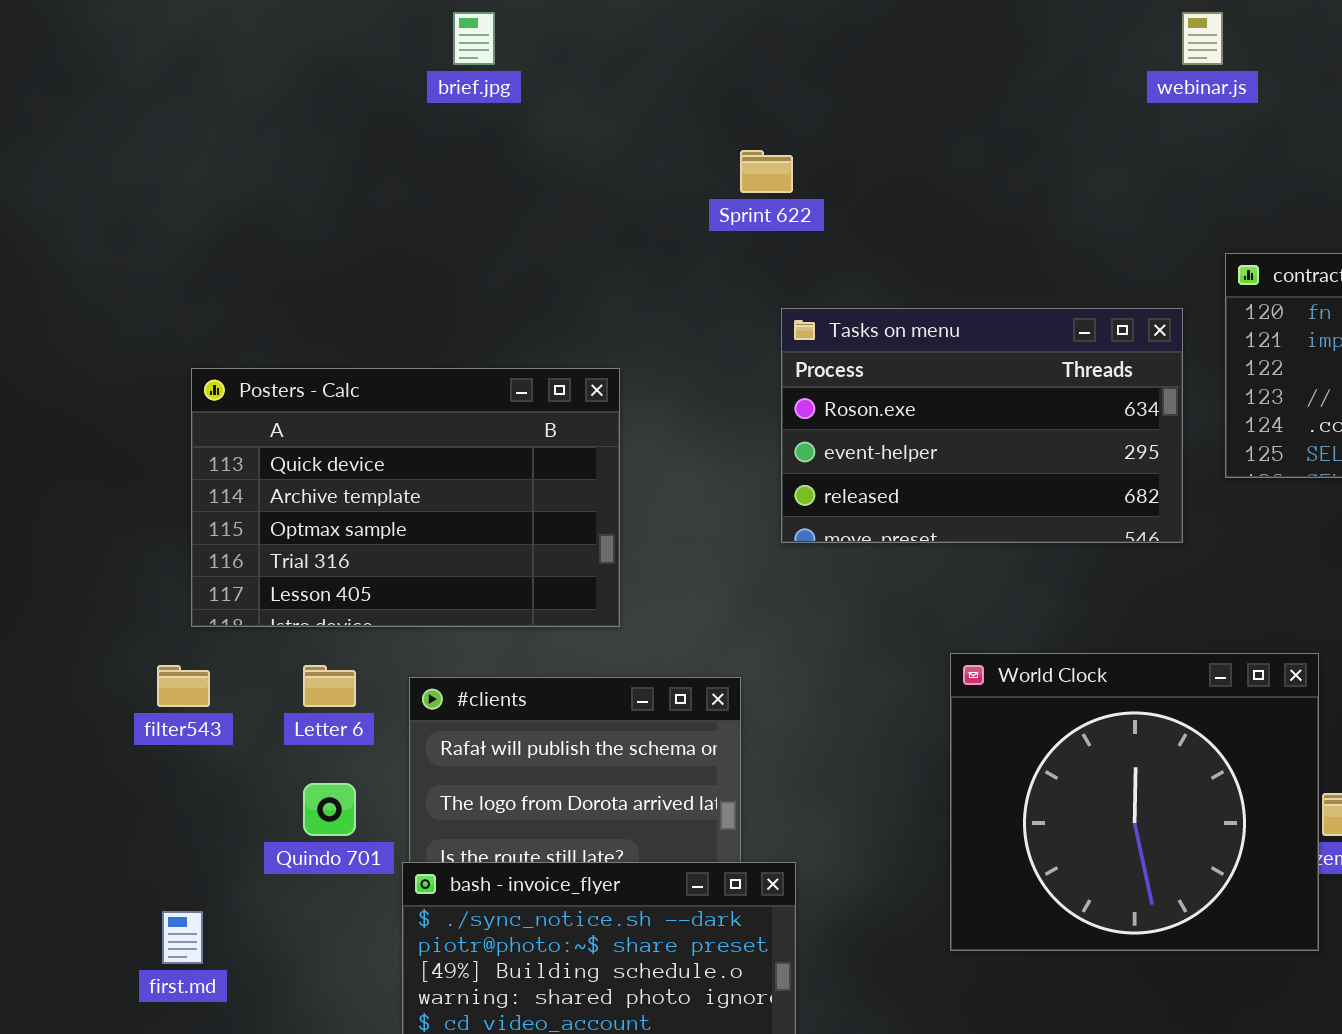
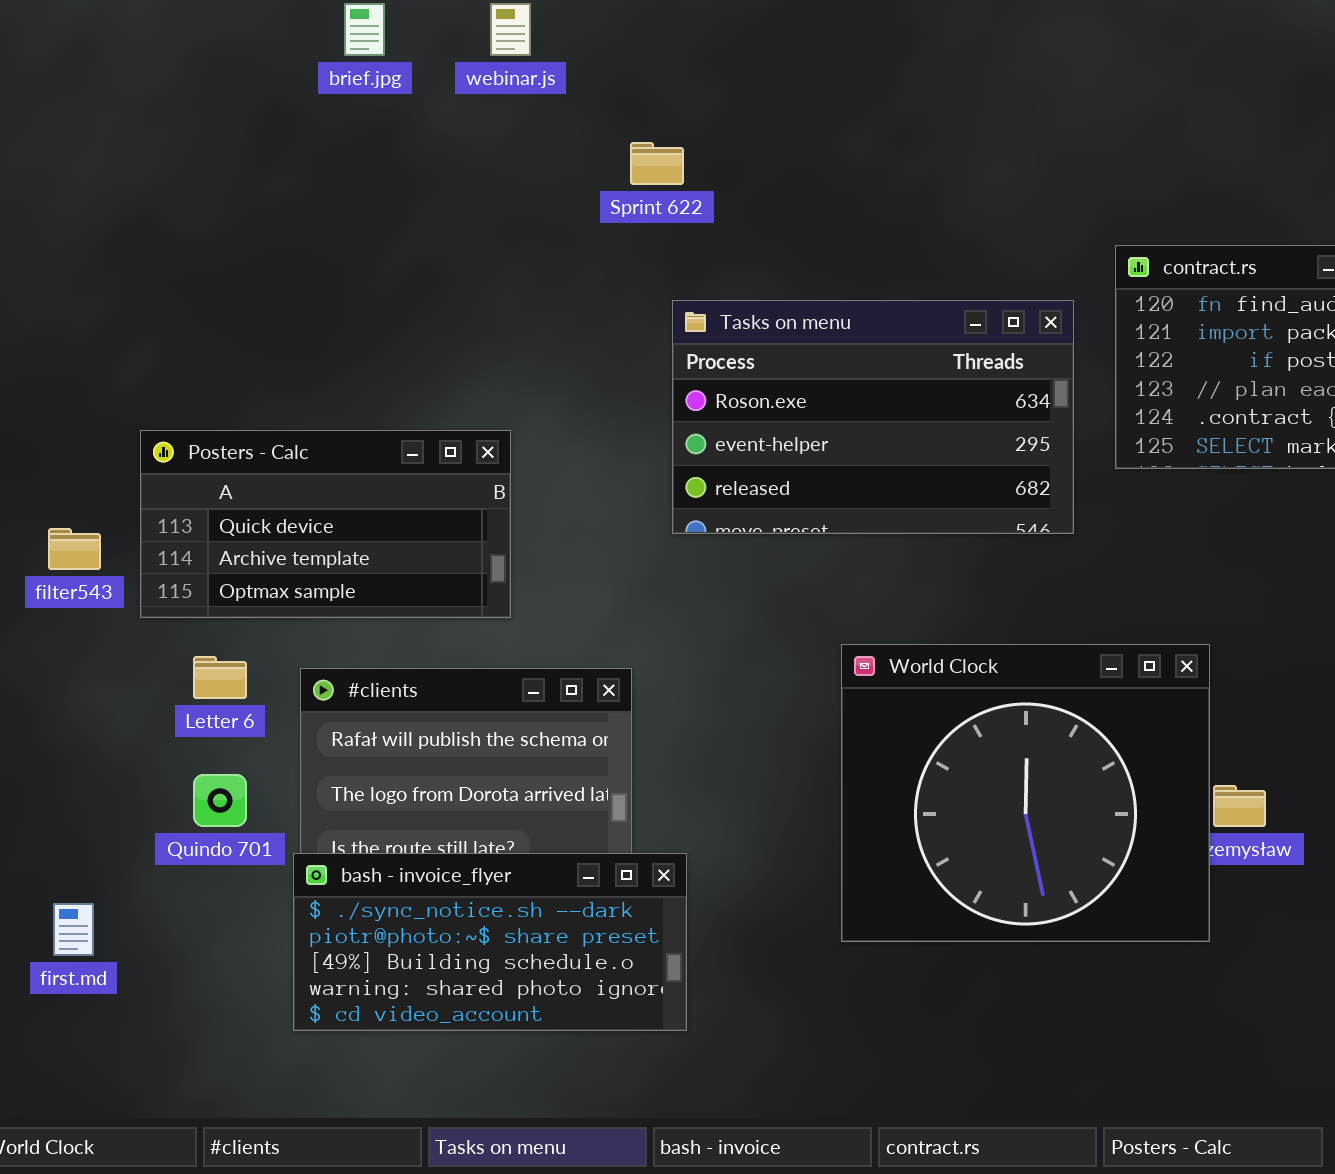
webinar.js: [1182,12,1223,65] -> [490,3,531,56], moved
Posters - Calc: [191,368,620,627] -> [140,430,511,618], resized
filter543: [157,665,210,707] -> [48,528,101,570], moved

